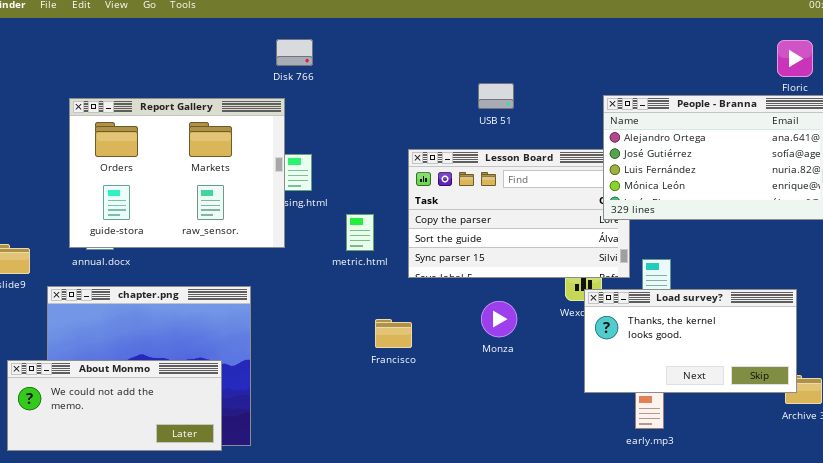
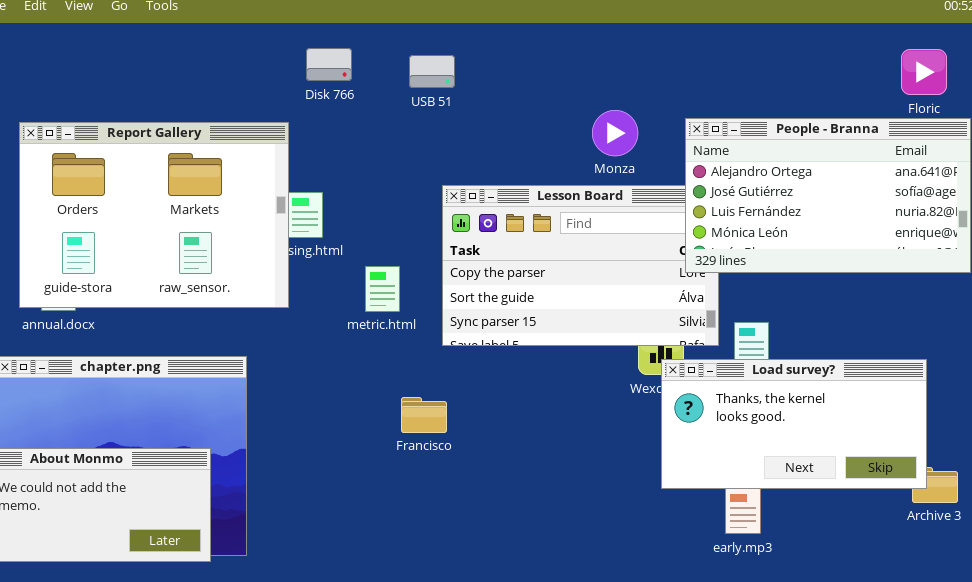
Disk 766: [276,39,313,66] -> [306,48,352,81], moved
USB 51: [478,83,514,109] -> [409,55,455,88], moved
Monza: [481,301,517,337] -> [592,110,638,156], moved

